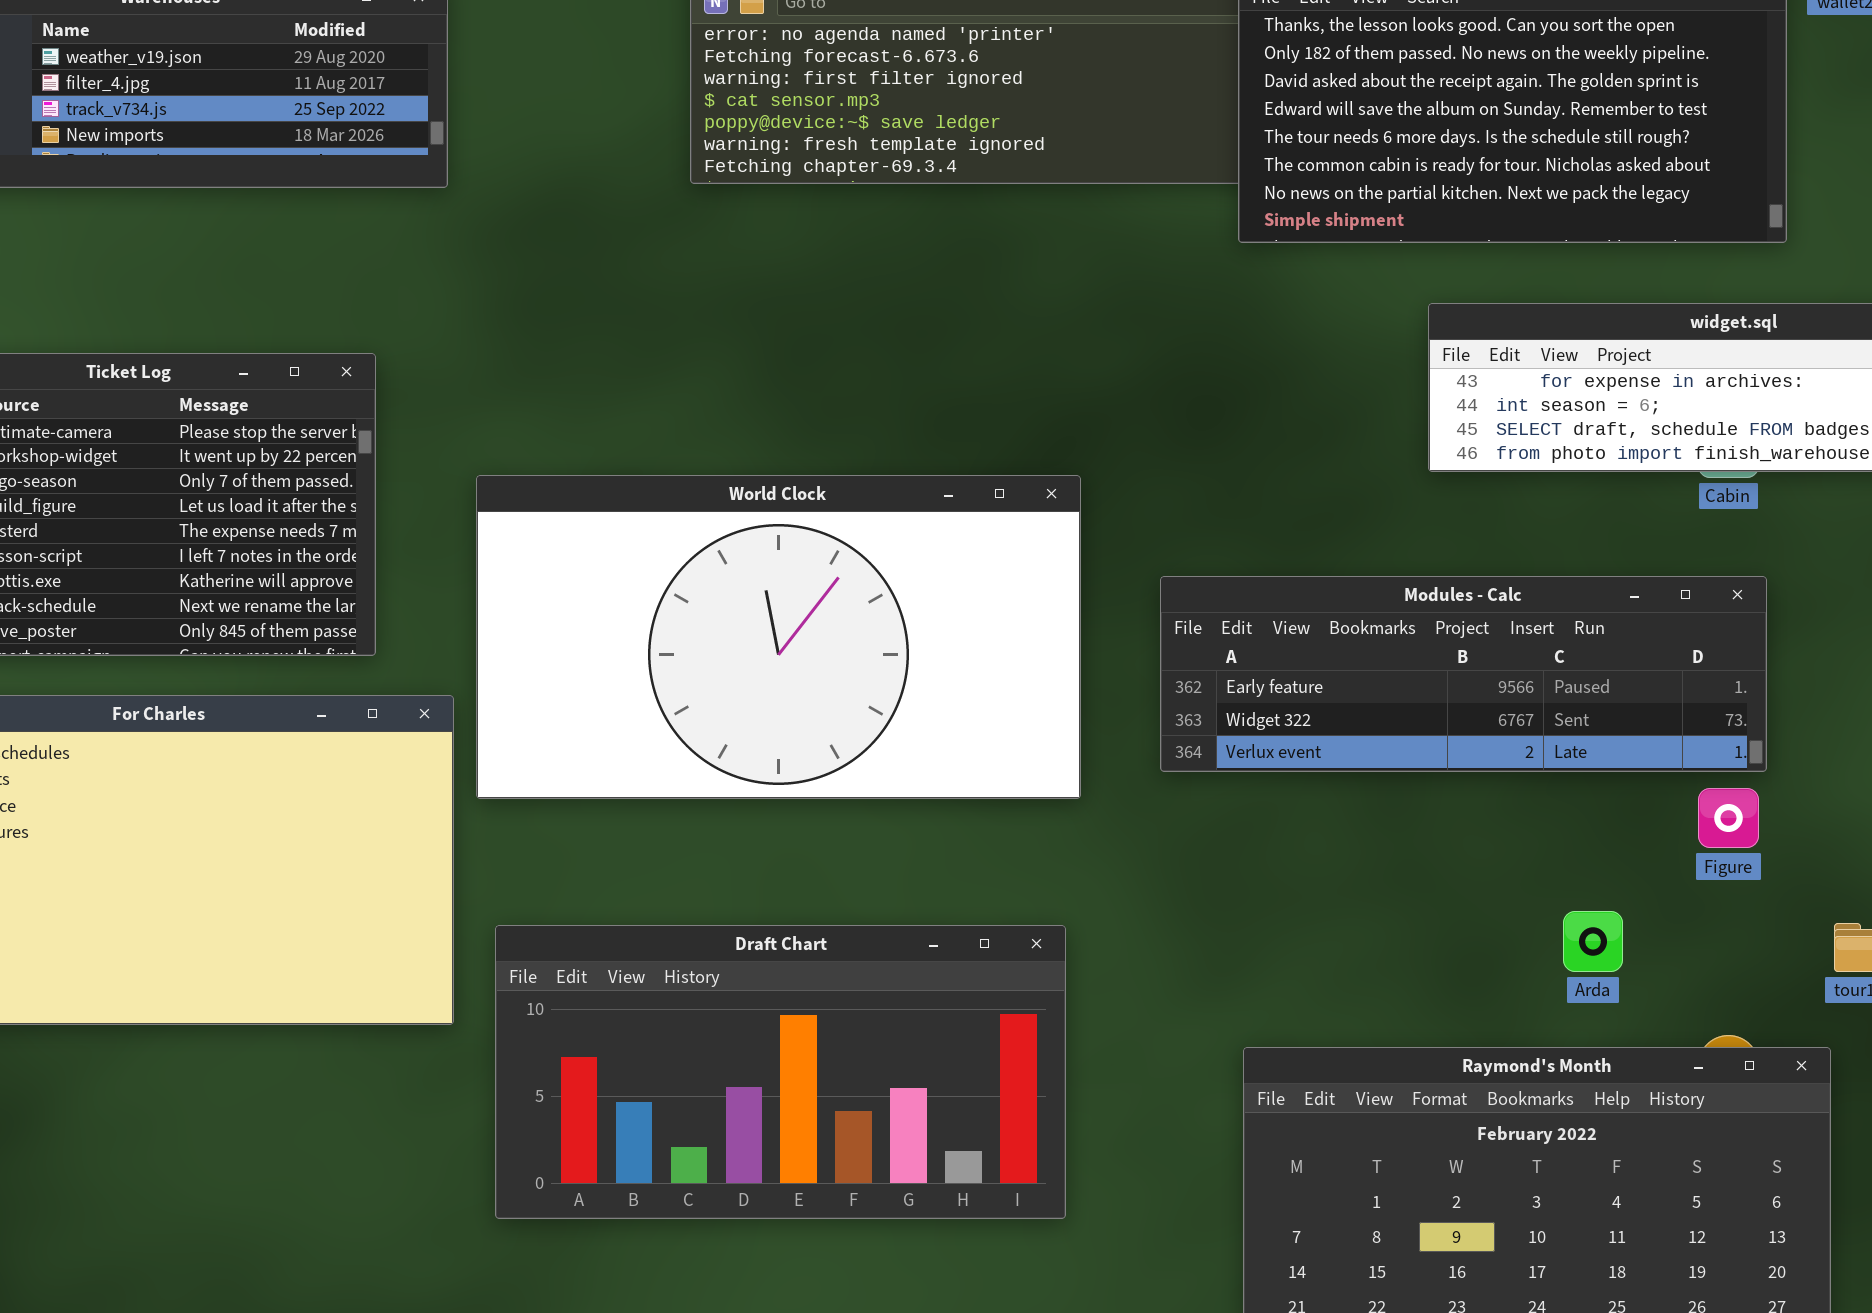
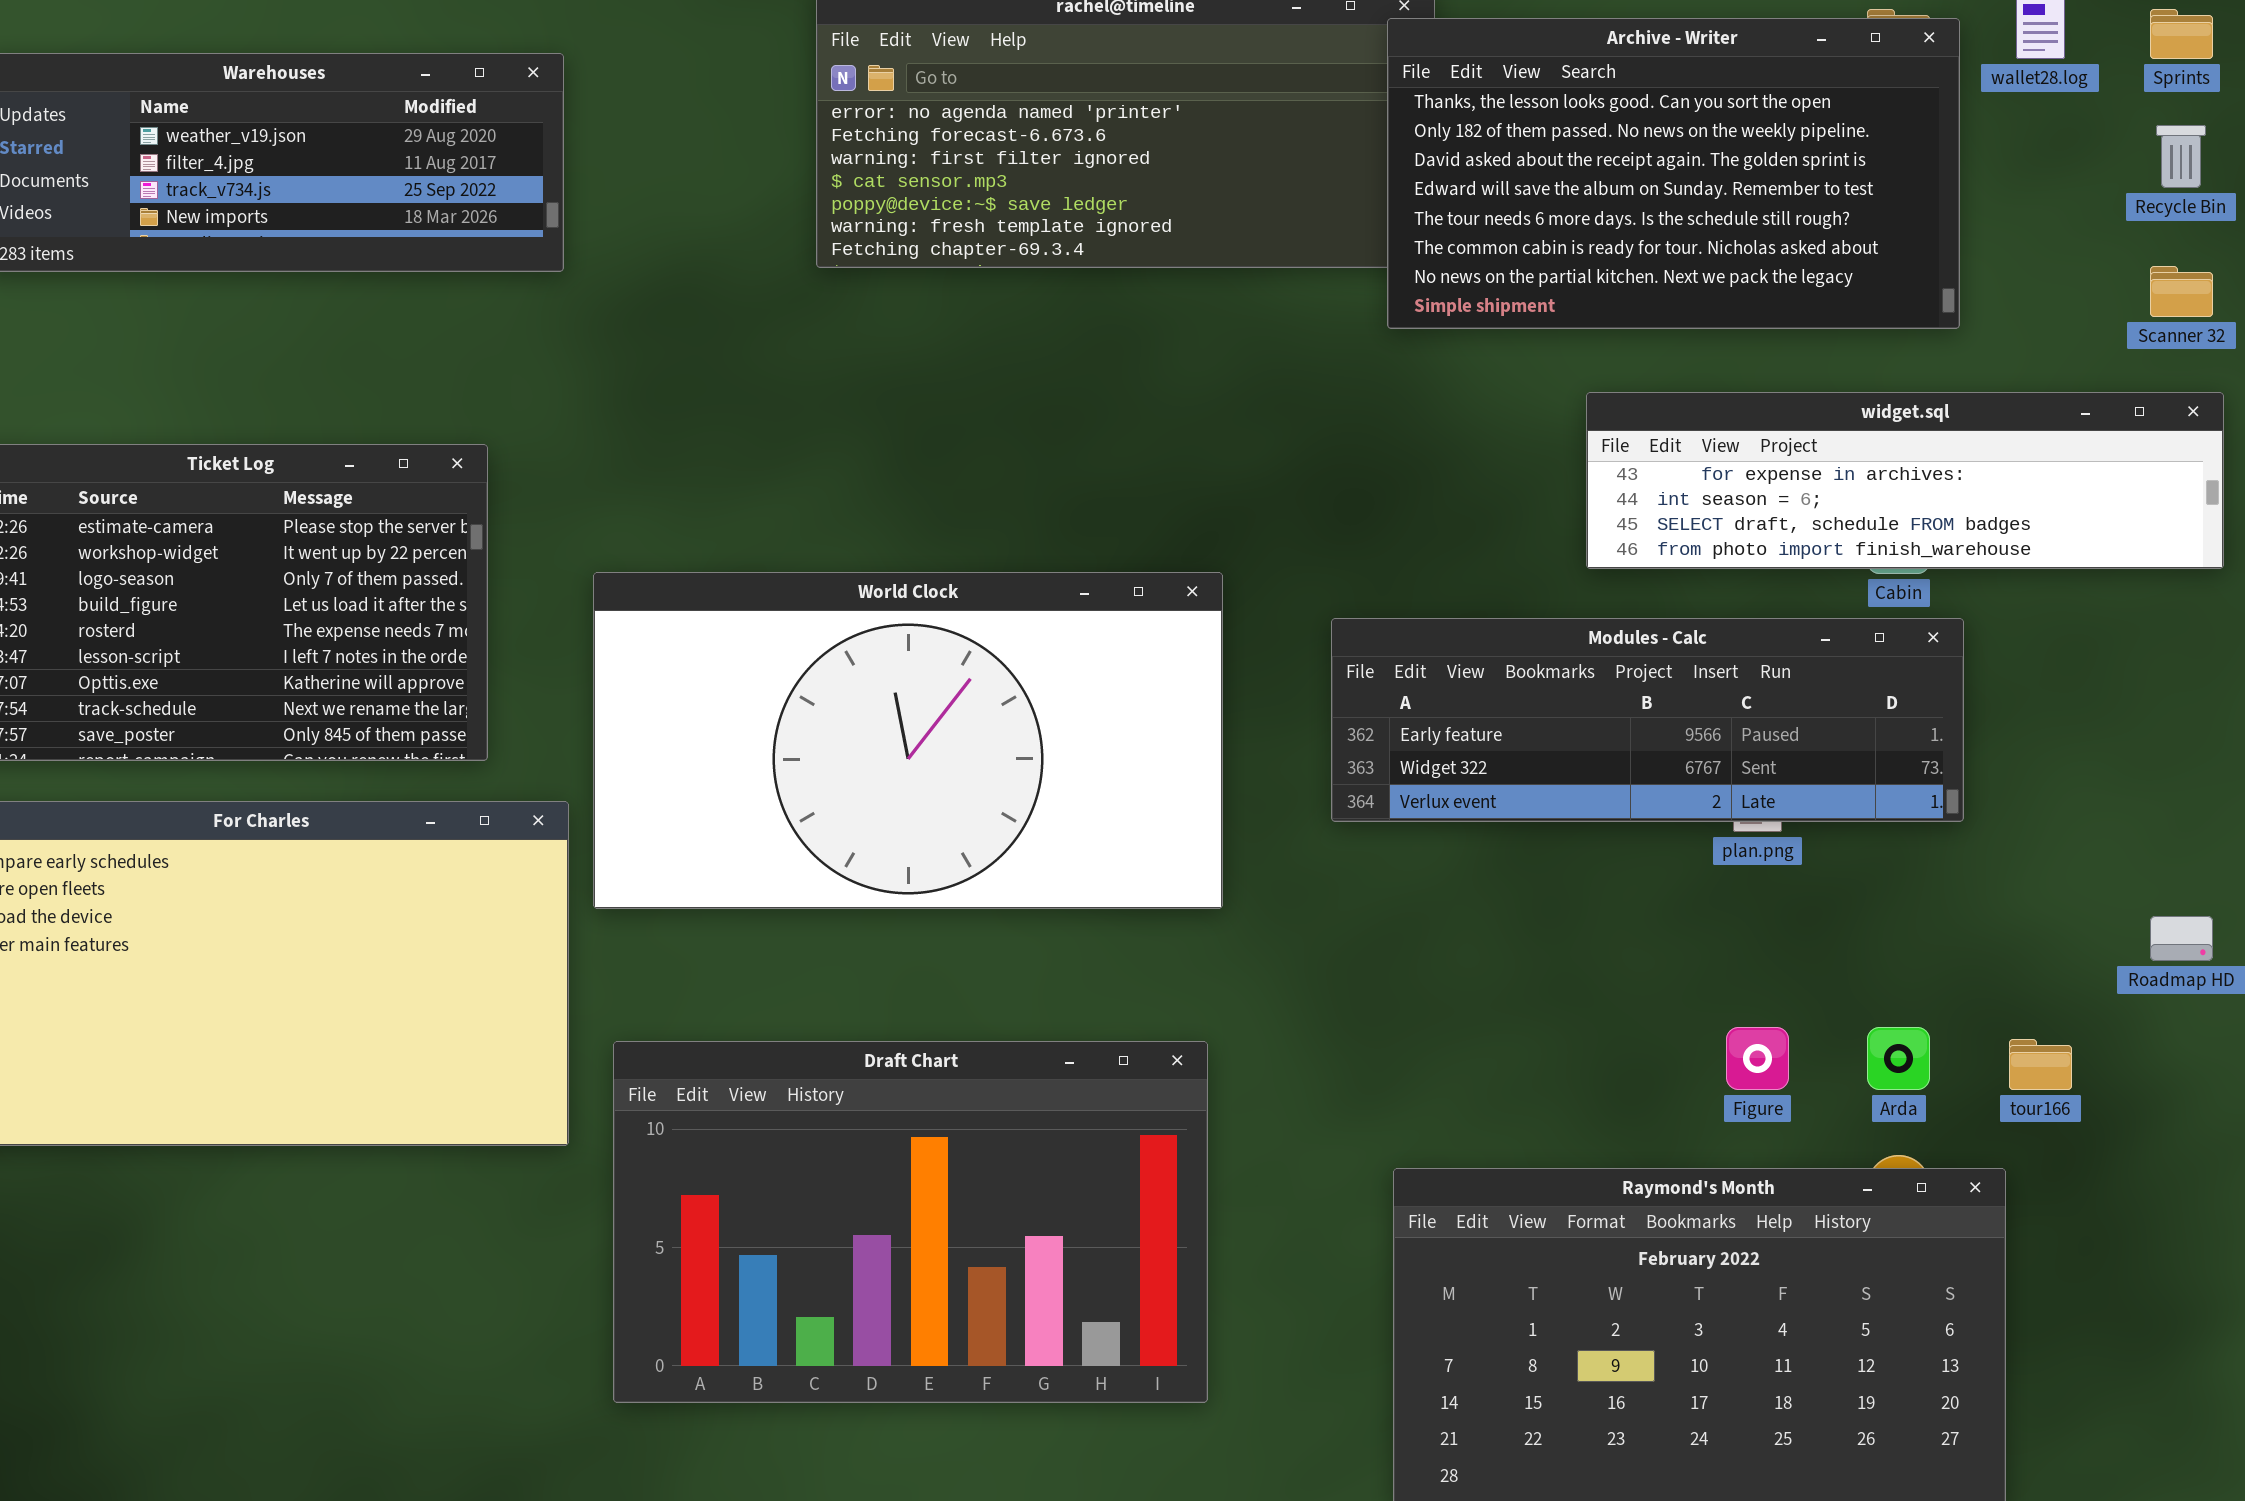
Modules - Calc: [1160,576,1767,772] -> [1331,618,1964,822], moved
Figure: [1698,788,1759,848] -> [1726,1027,1789,1090], moved
Arda: [1563,911,1623,972] -> [1867,1027,1930,1090], moved
Draft Chart: [495,925,1066,1219] -> [613,1041,1208,1403], resized

